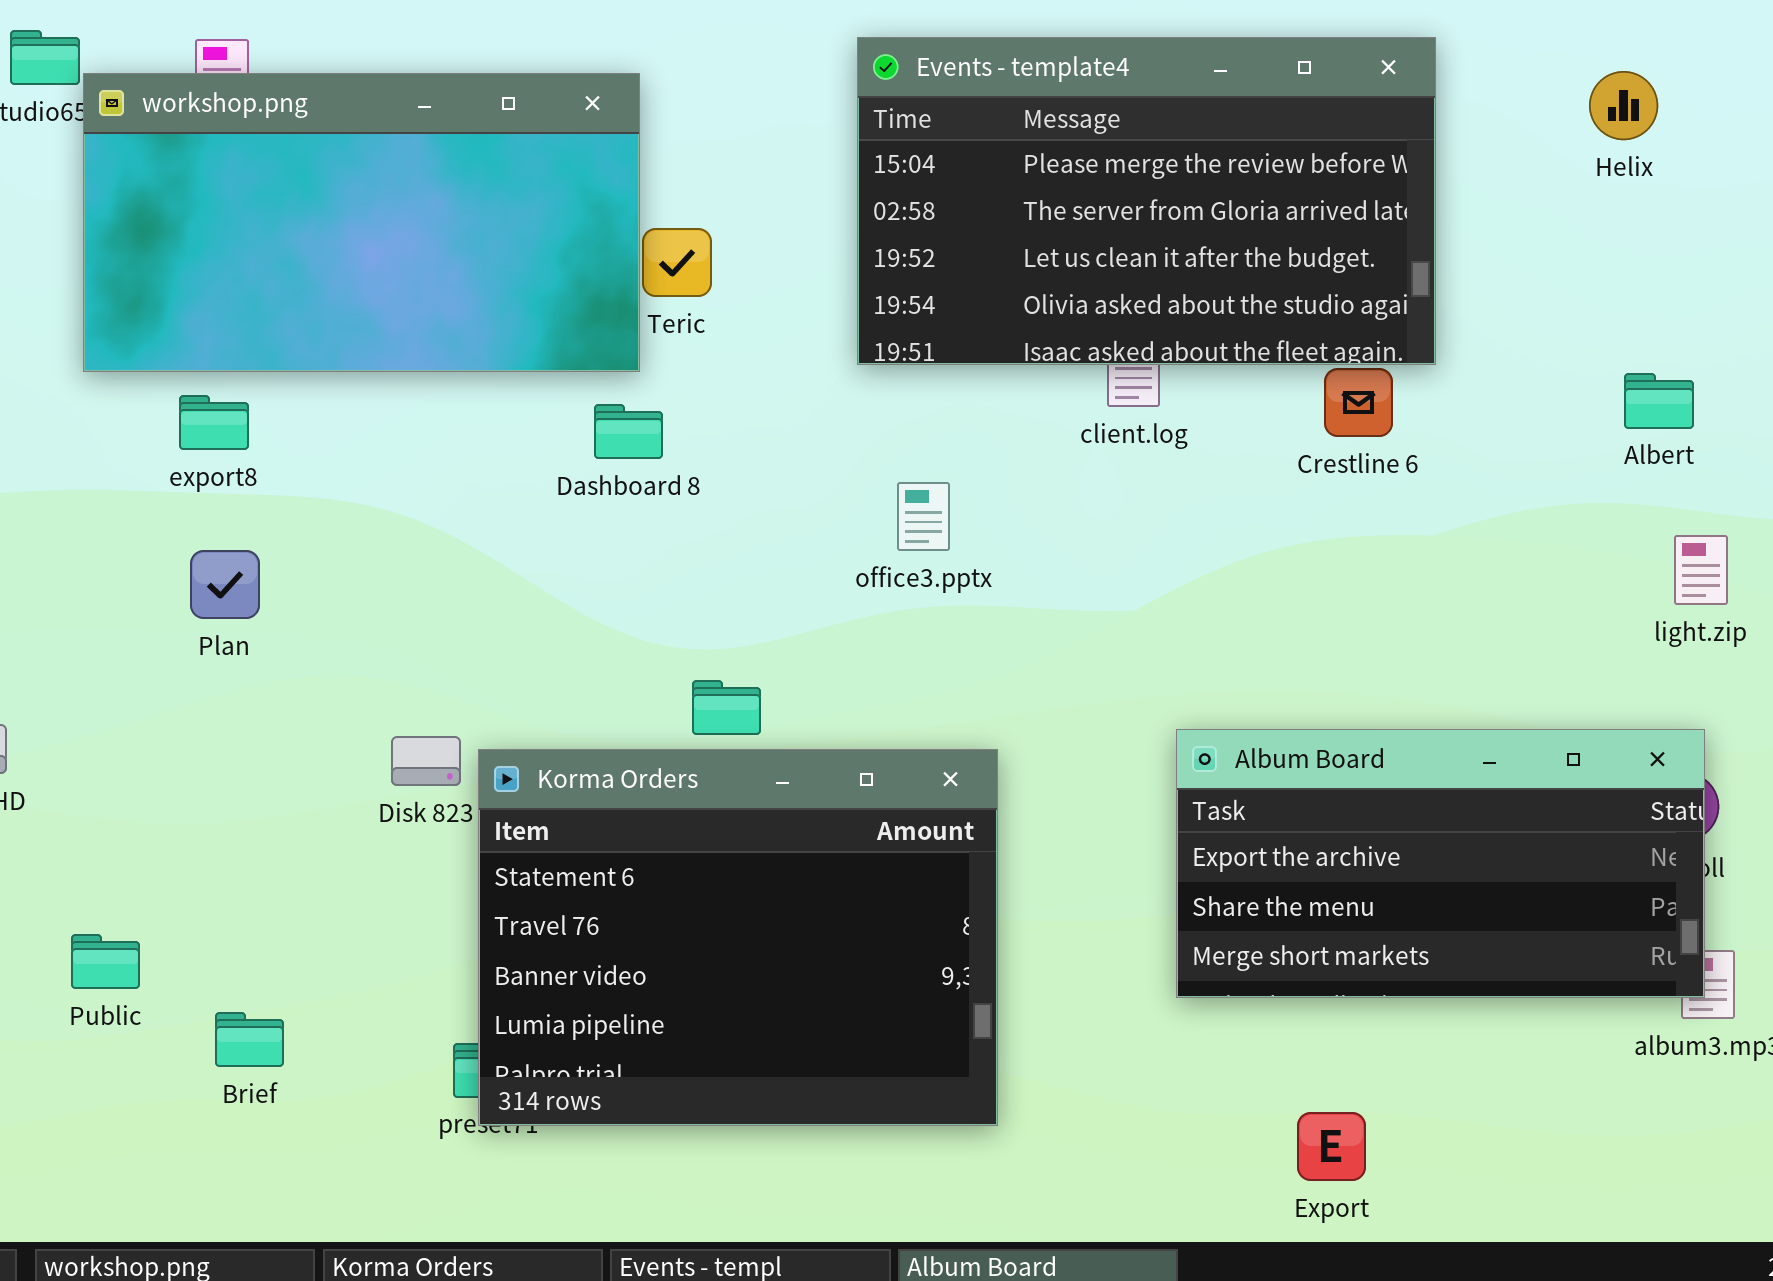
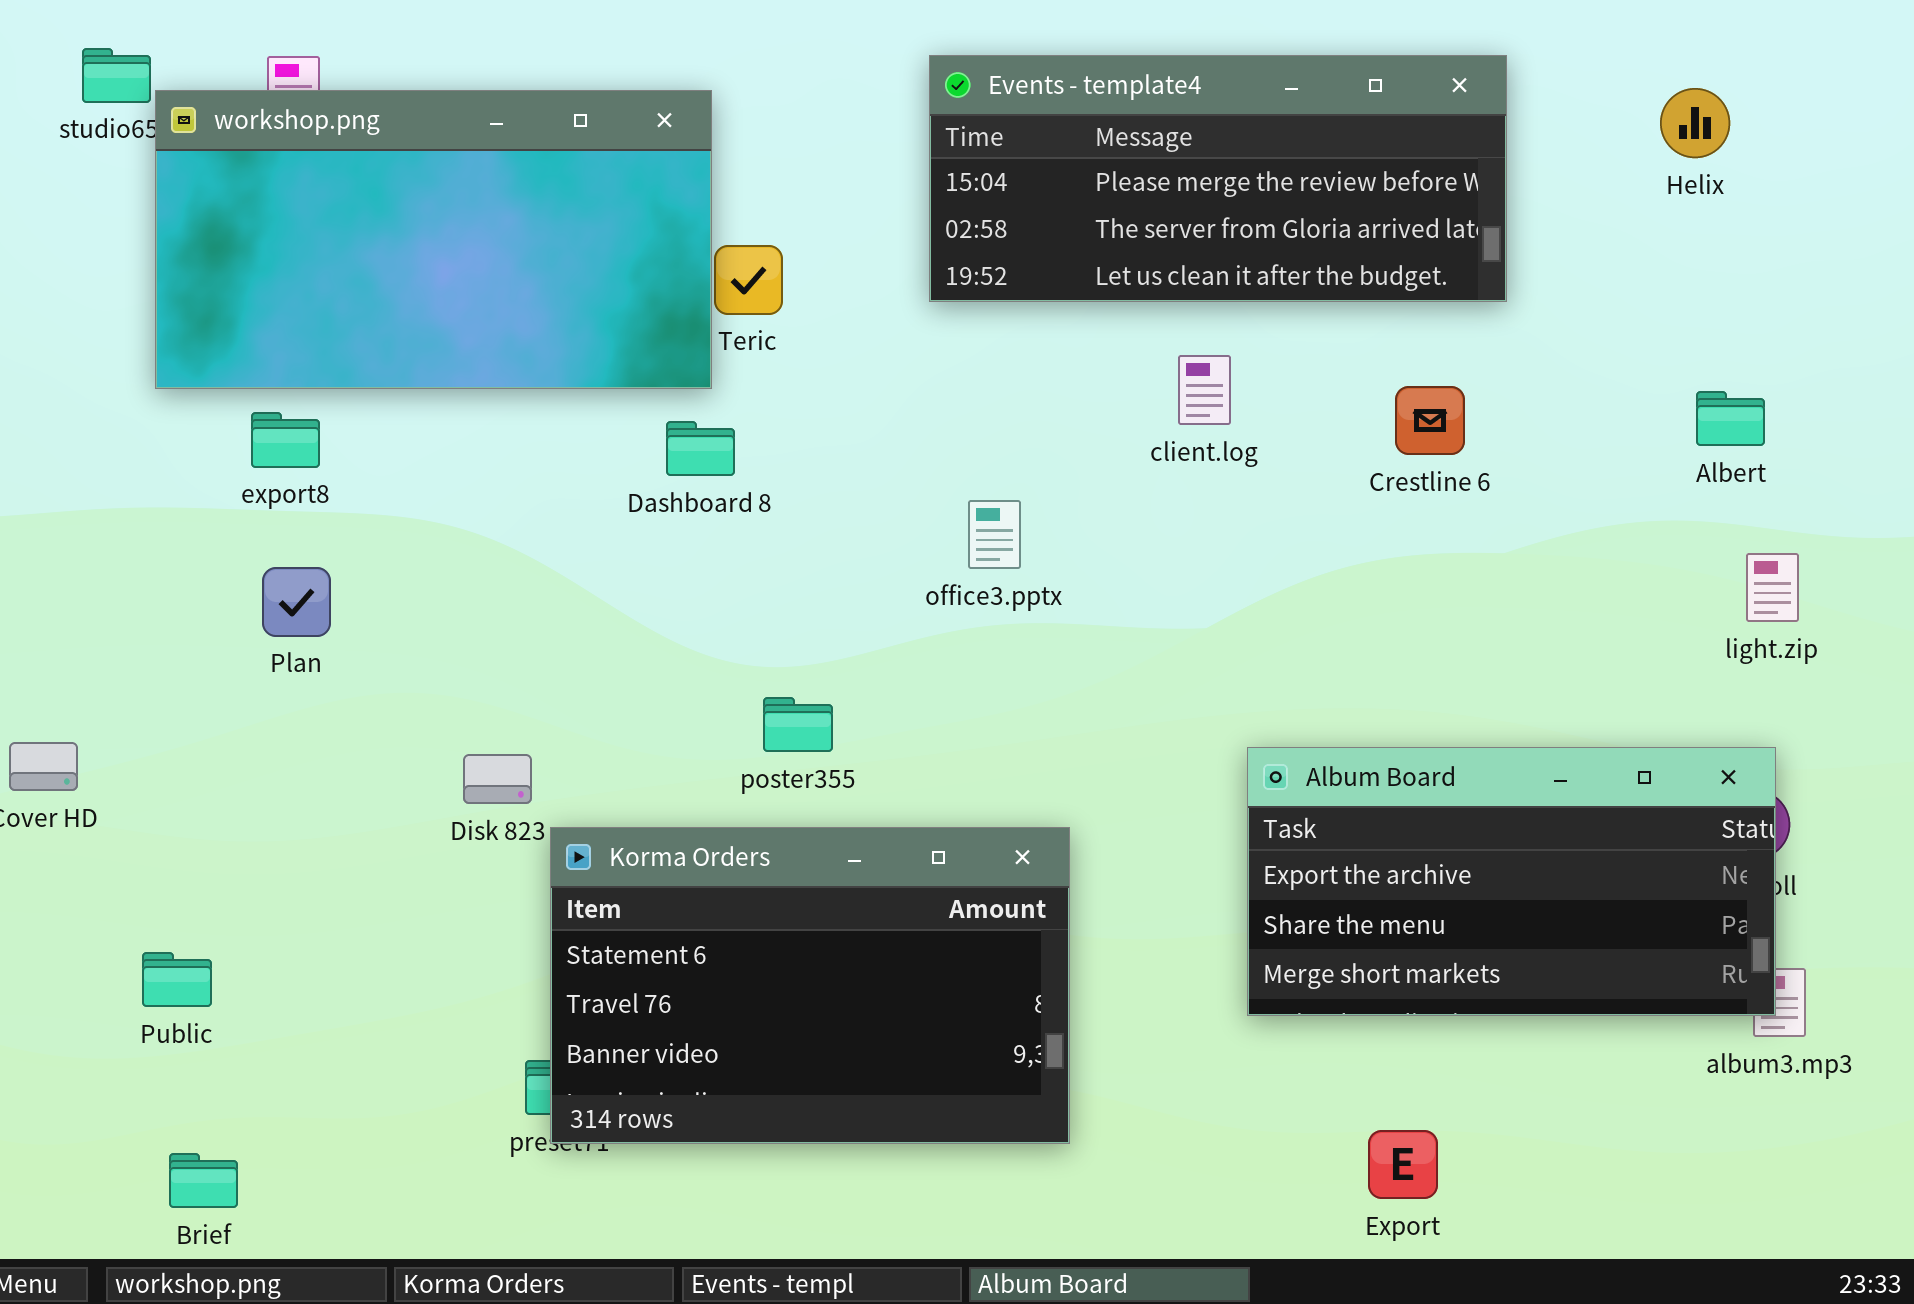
Events - template4: [857,37,1436,365] -> [929,55,1507,302], resized
Korma Orders: [478,749,998,1126] -> [550,827,1070,1144], resized
Brief: [215,1012,284,1067] -> [169,1153,238,1208], moved

